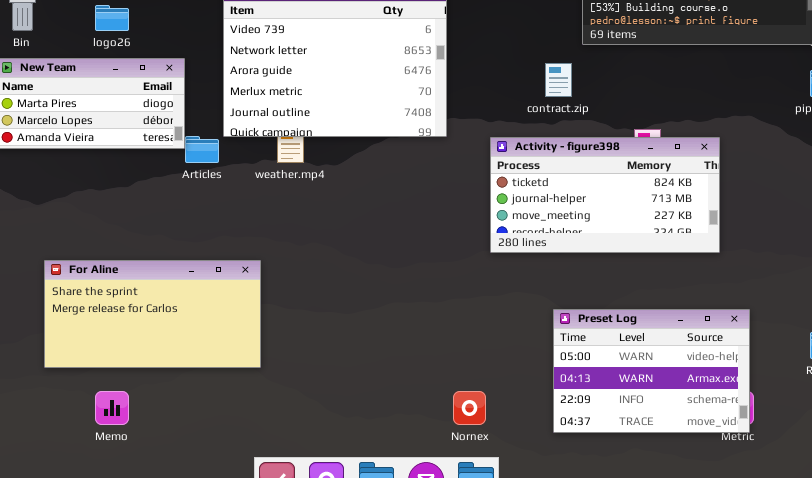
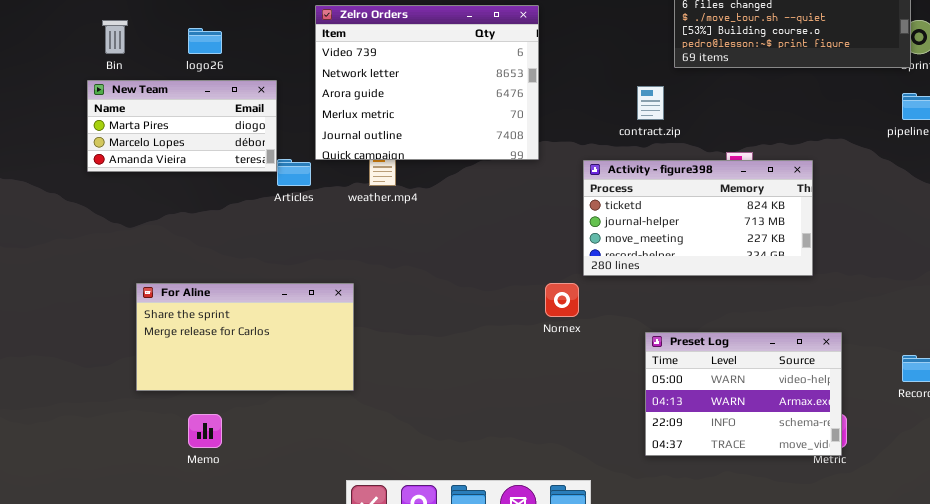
Nornex: [453,391,486,425] -> [545,283,579,317], moved

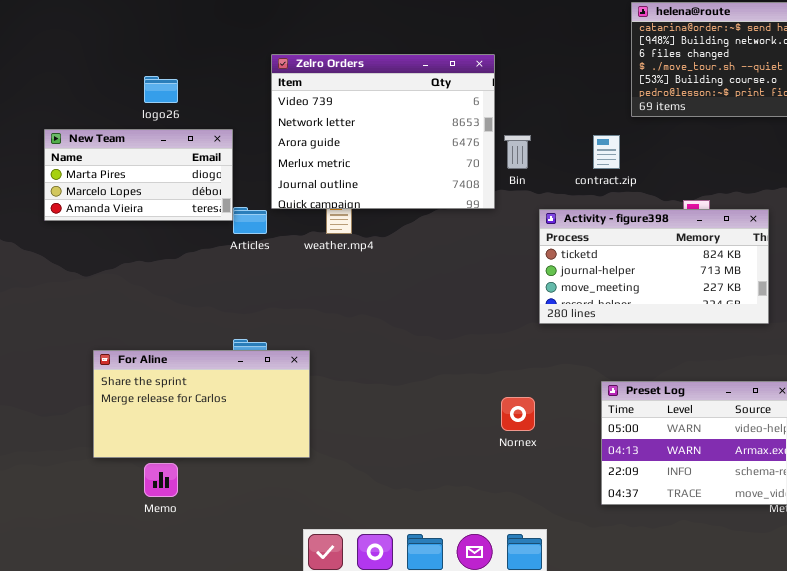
Bin: [102,20,128,54] -> [504,135,531,169], moved
For Aline: [136,283,354,391] -> [93,350,310,458], moved
Nornex: [545,283,579,317] -> [501,397,535,431], moved

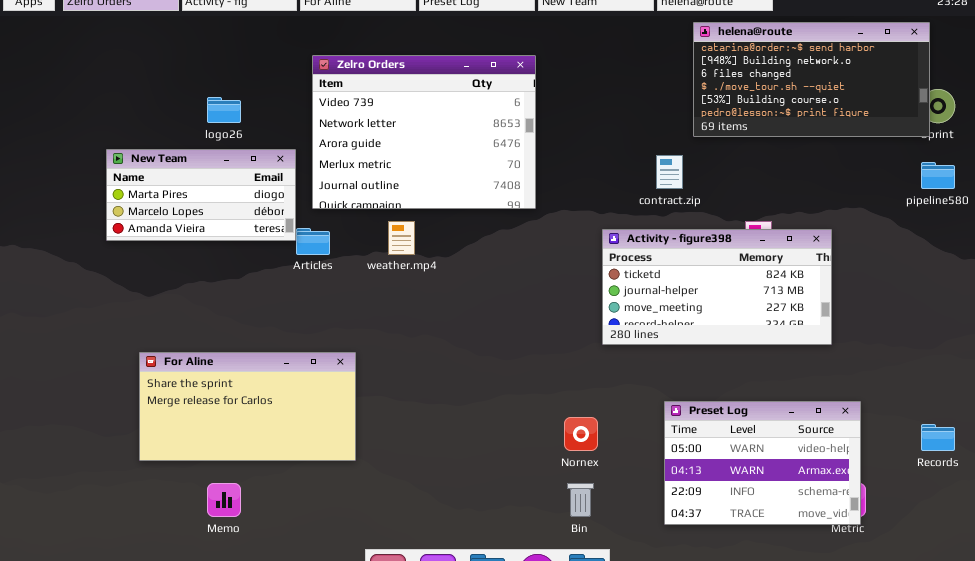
Zelro Orders: [271,54,495,209] -> [312,55,536,209], moved
Bin: [504,135,531,169] -> [567,483,594,517], moved
For Aline: [93,350,310,458] -> [139,352,356,461], moved

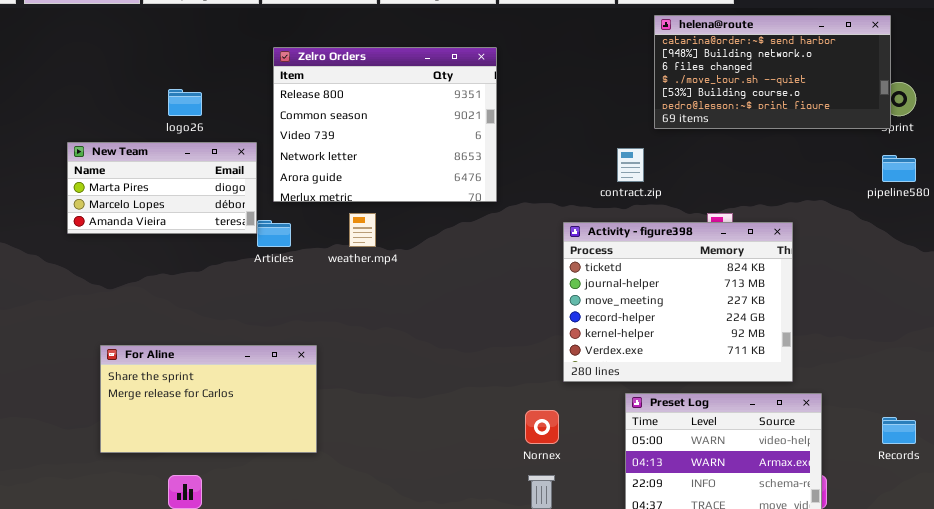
Zelro Orders: [312,55,536,209] -> [273,47,497,202], scrolled up 2 rows
Activity - figure398: [602,229,832,345] -> [563,222,793,382], resized

